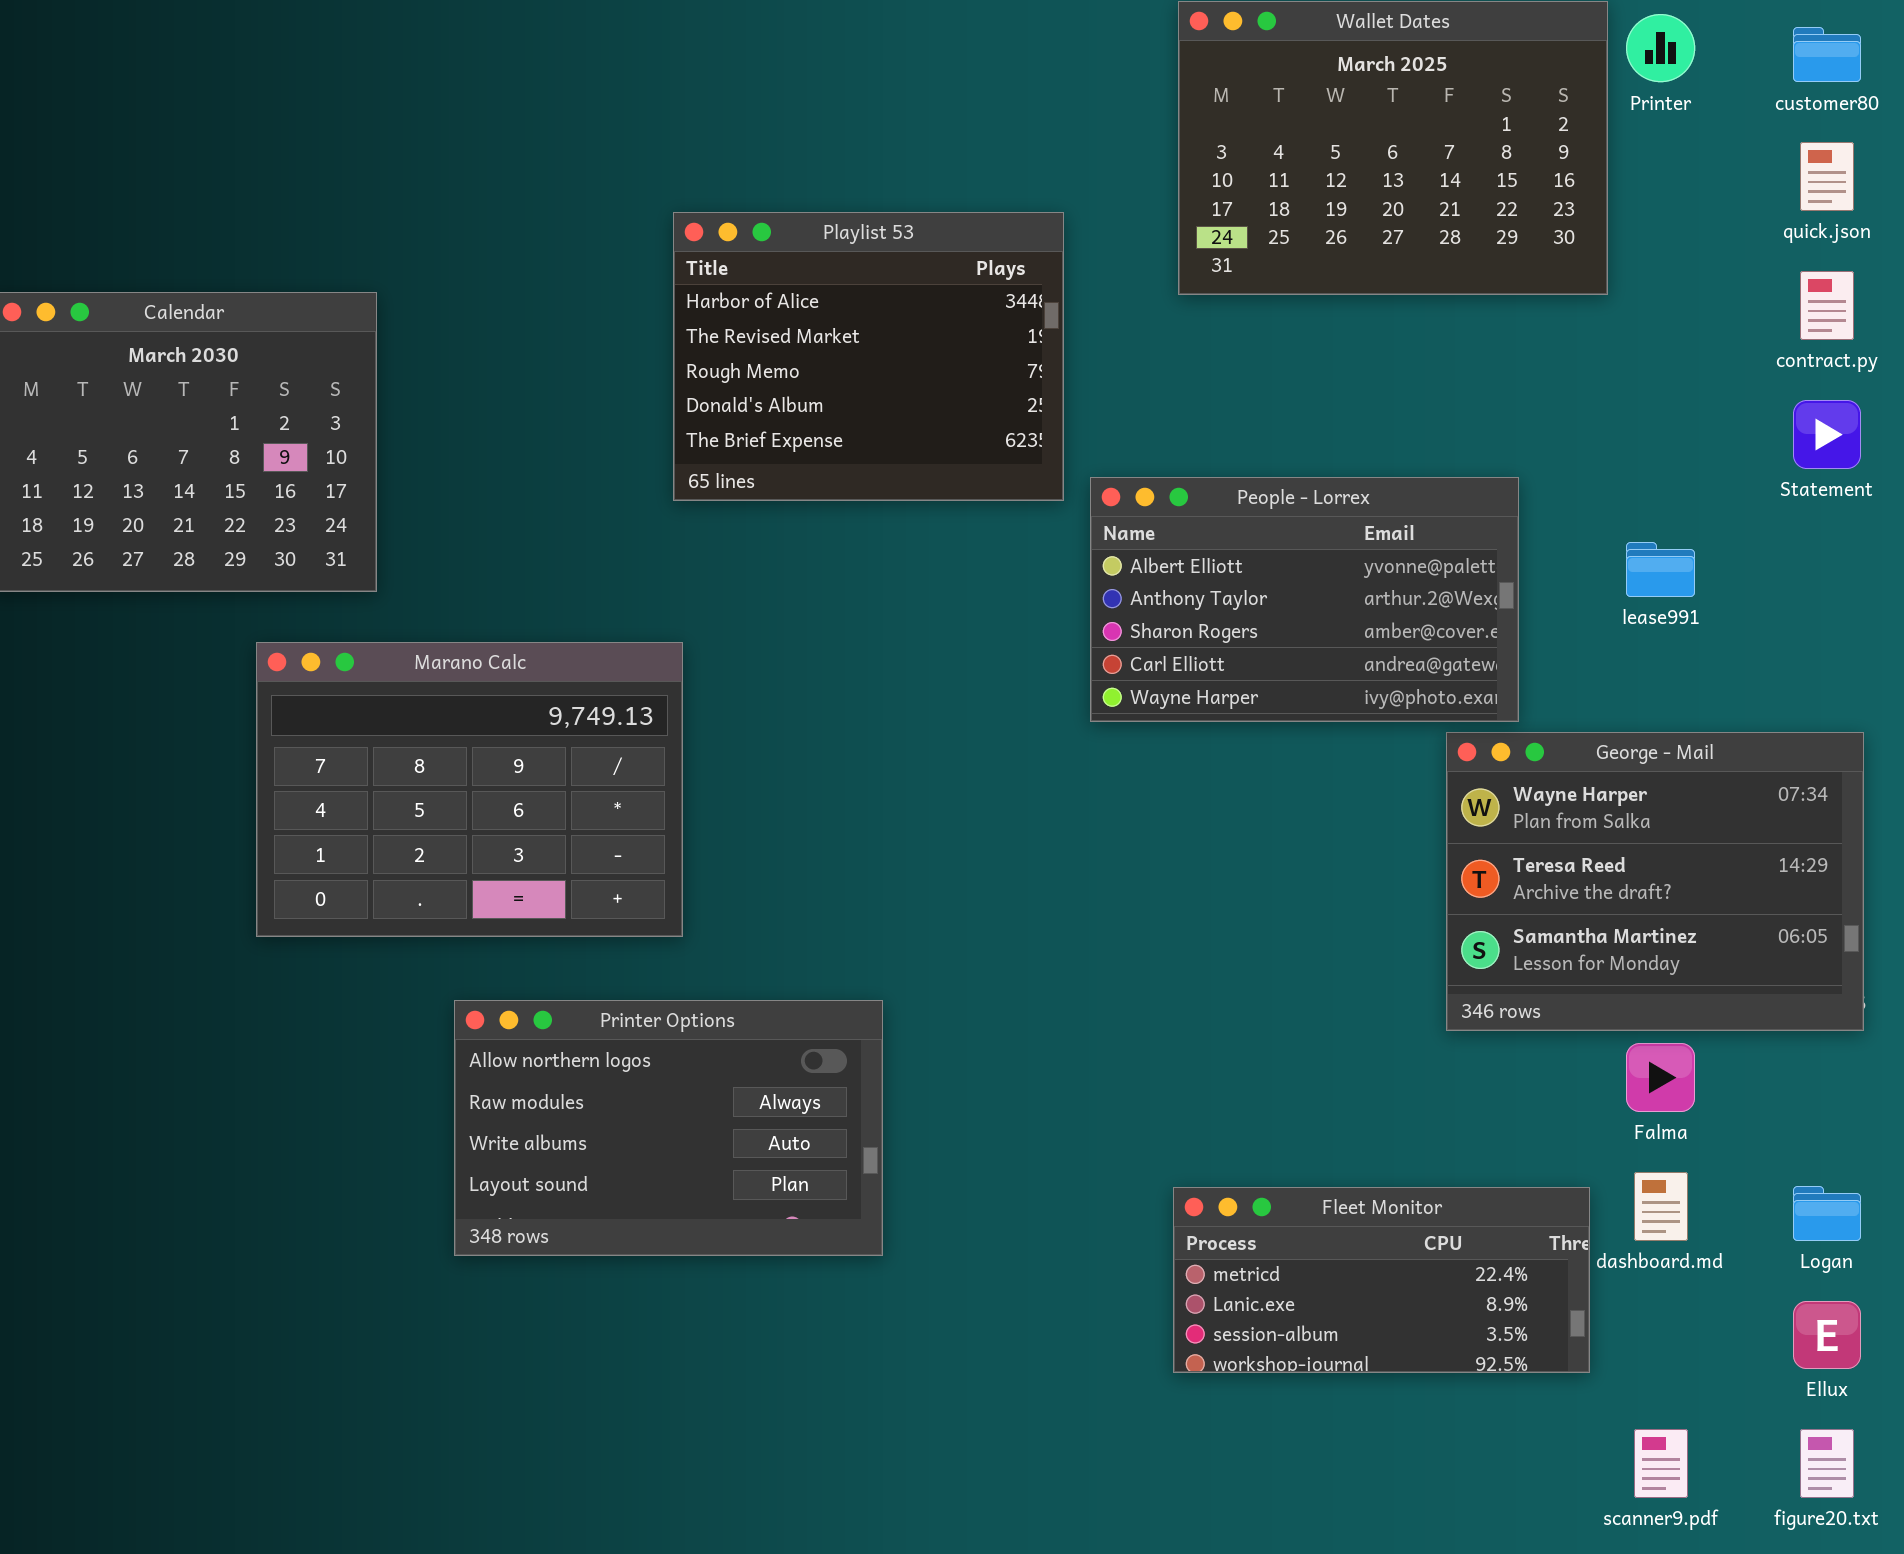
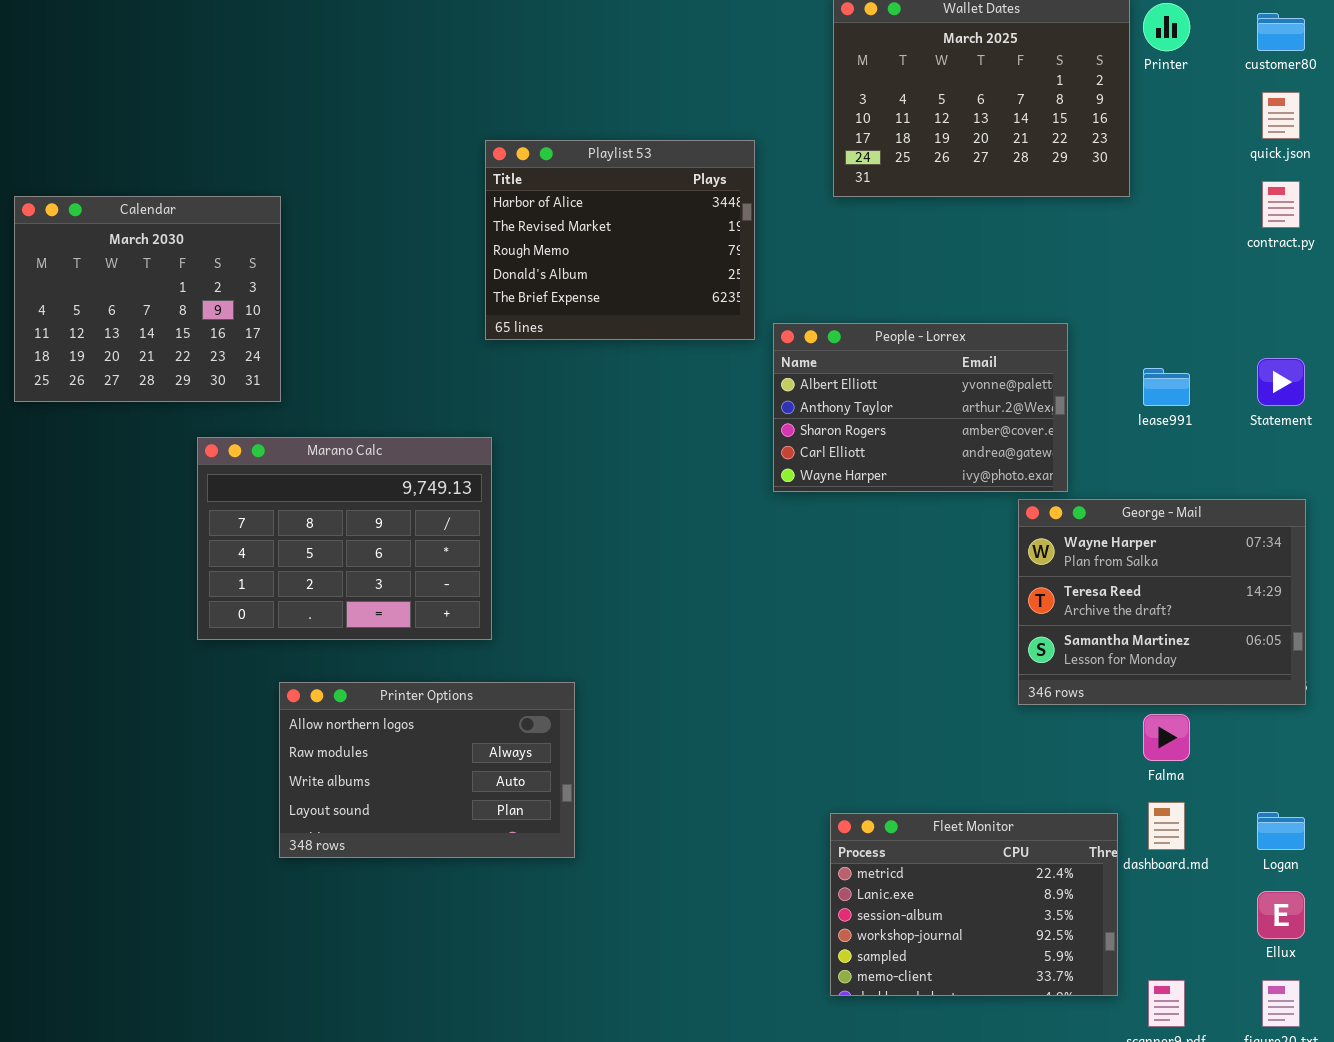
Statement: [1793,400,1861,469] -> [1257,358,1305,406], moved
Printer Options: [454,1000,883,1256] -> [279,682,575,858], moved
Fleet Monitor: [1173,1187,1590,1373] -> [830,813,1118,996], resized

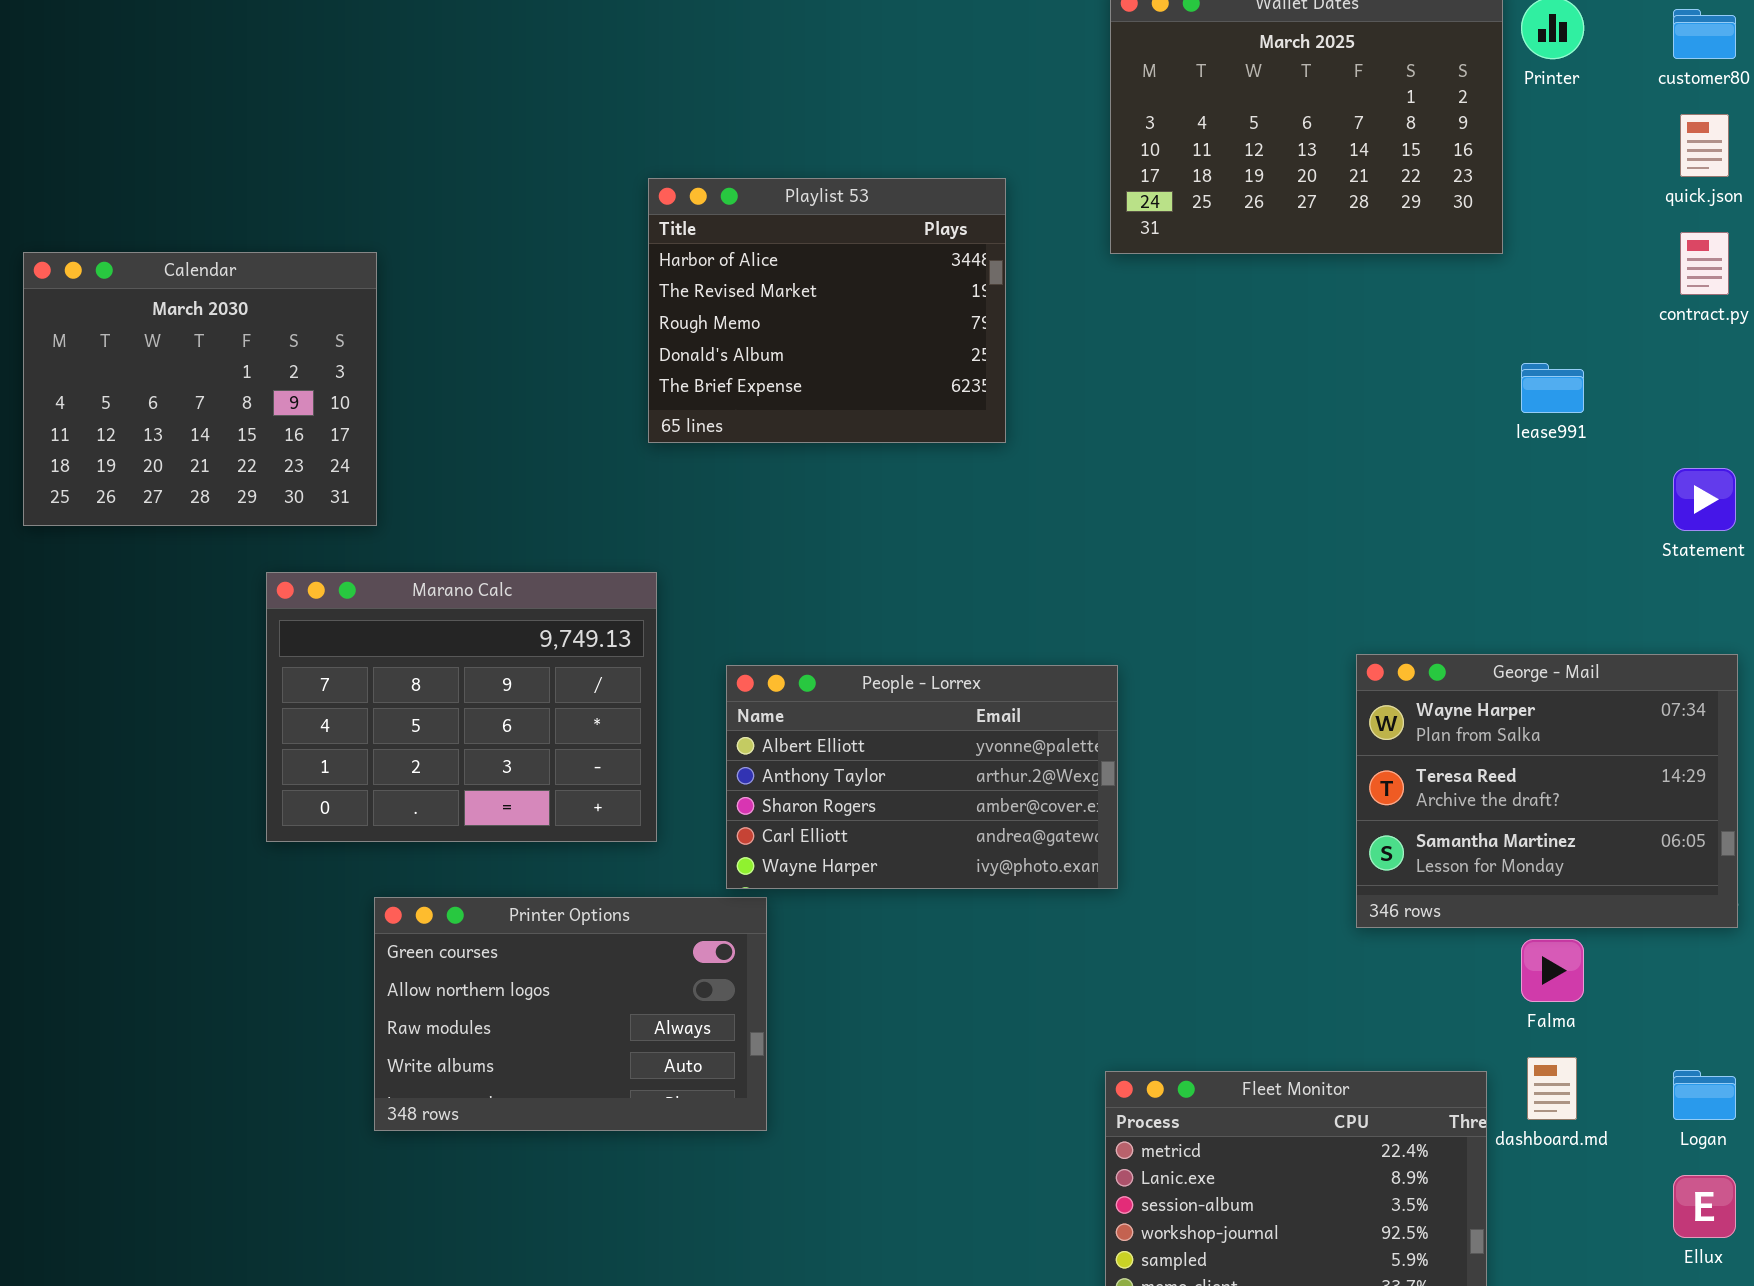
People - Lorrex: [773,323,1068,492] -> [726,665,1118,889], moved
lease991: [1143,368,1190,406] -> [1521,363,1584,413], moved
Printer Options: [279,682,575,858] -> [374,897,767,1131], scrolled up 1 row

